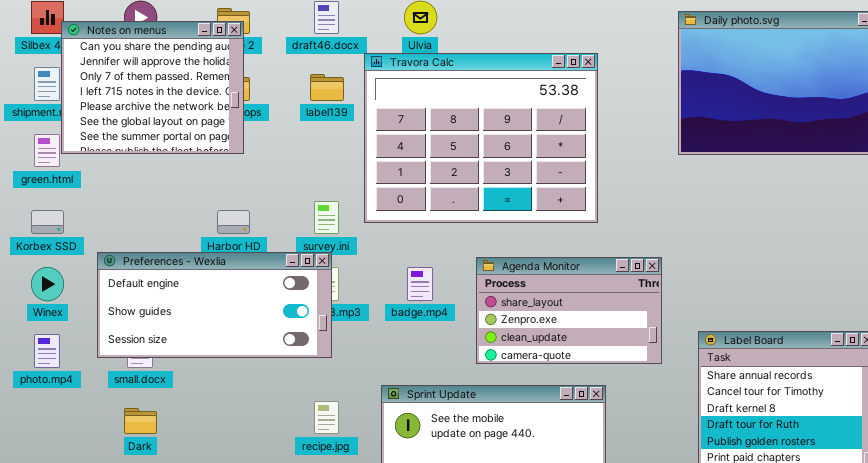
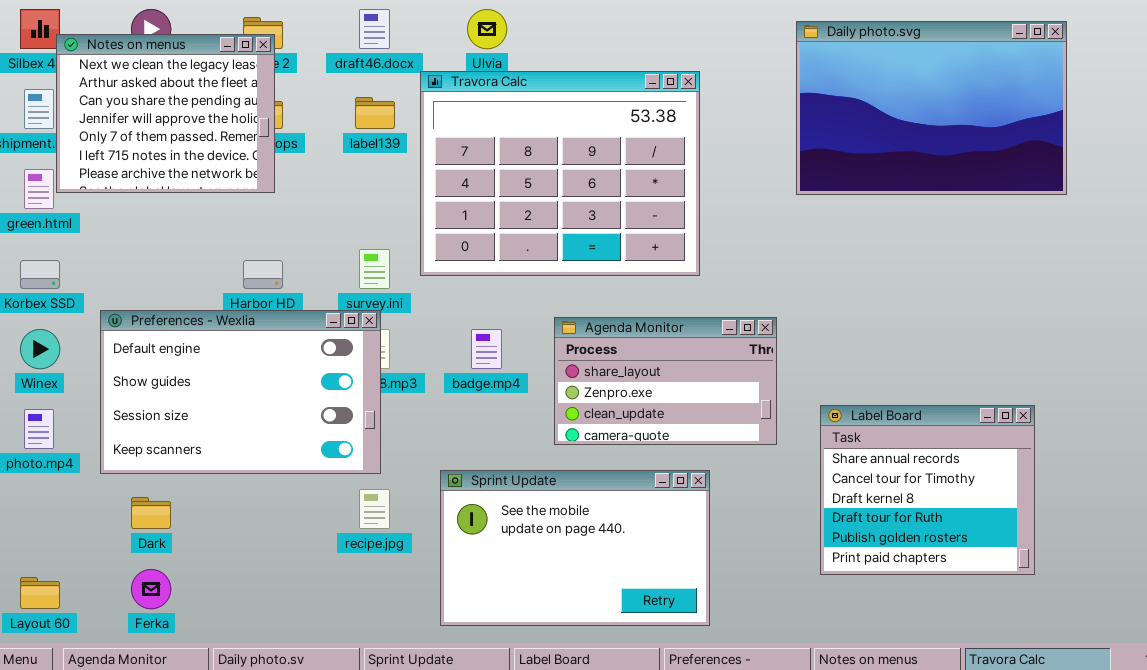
Notes on menus: [61,21,244,154] -> [56,34,275,193], scrolled up 2 rows
Preferences - Wexlia: [97,252,332,358] -> [100,310,381,474], resized

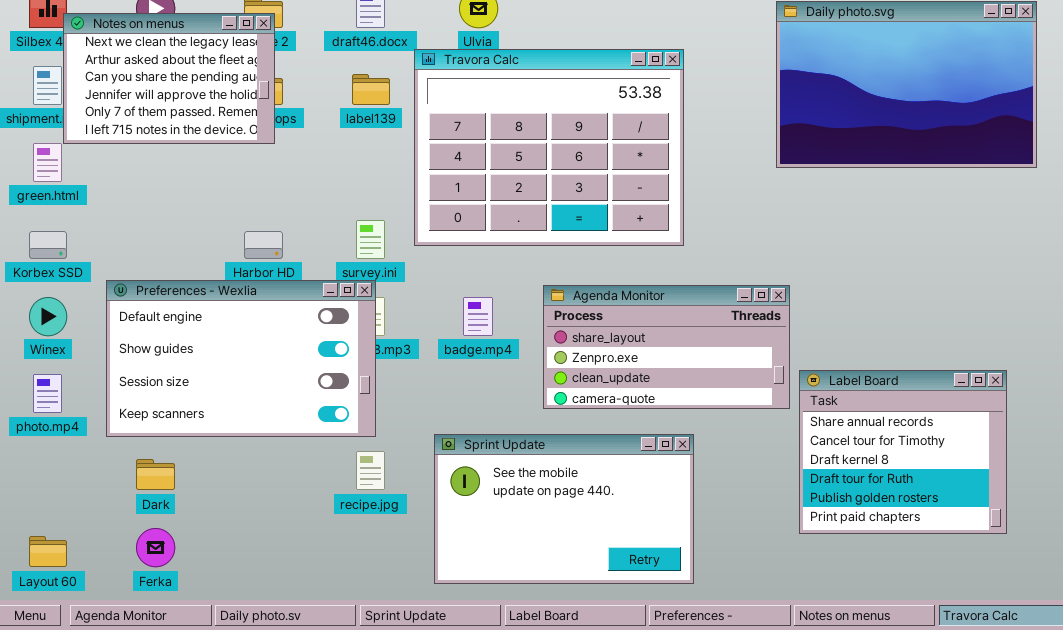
Notes on menus: [56,34,275,193] -> [63,13,275,144], resized
Agenda Monitor: [554,317,777,445] -> [543,285,790,409], resized

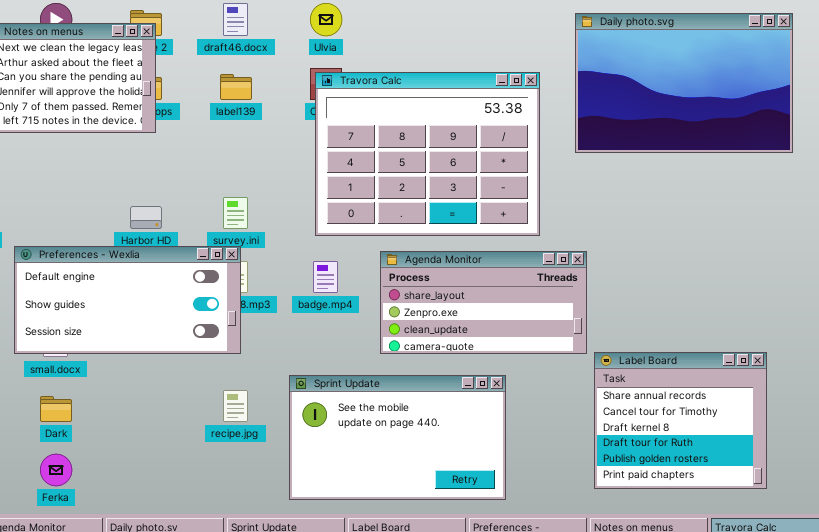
Travora Calc: [414,49,684,246] -> [315,72,540,236], moved
Preferences - Wexlia: [106,280,376,437] -> [14,246,241,354], resized
Label Board: [799,370,1007,534] -> [594,352,767,489], moved

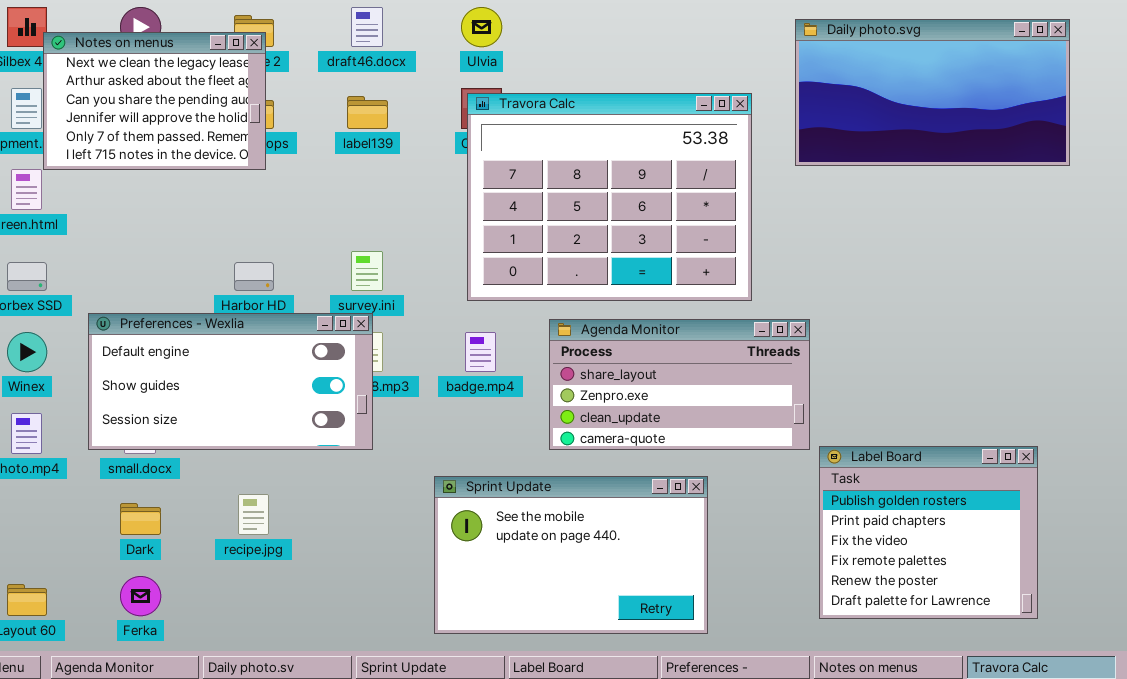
Daily photo.svg: [575,13,793,153] -> [795,19,1070,166], resized
Label Board: [594,352,767,489] -> [819,446,1038,619], scrolled down 4 rows
recipe.jpg: [223,390,248,422] -> [238,494,269,535], moved

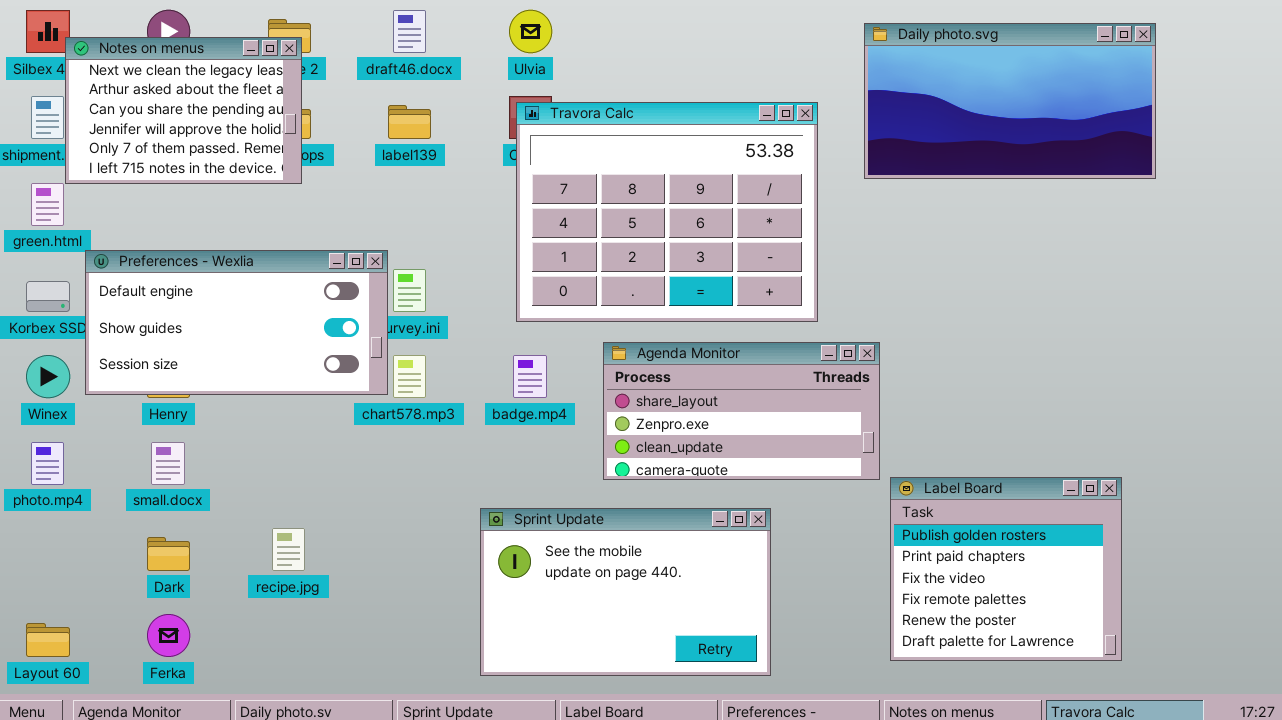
Preferences - Wexlia: [88,313,373,450] -> [85,250,388,395], moved

